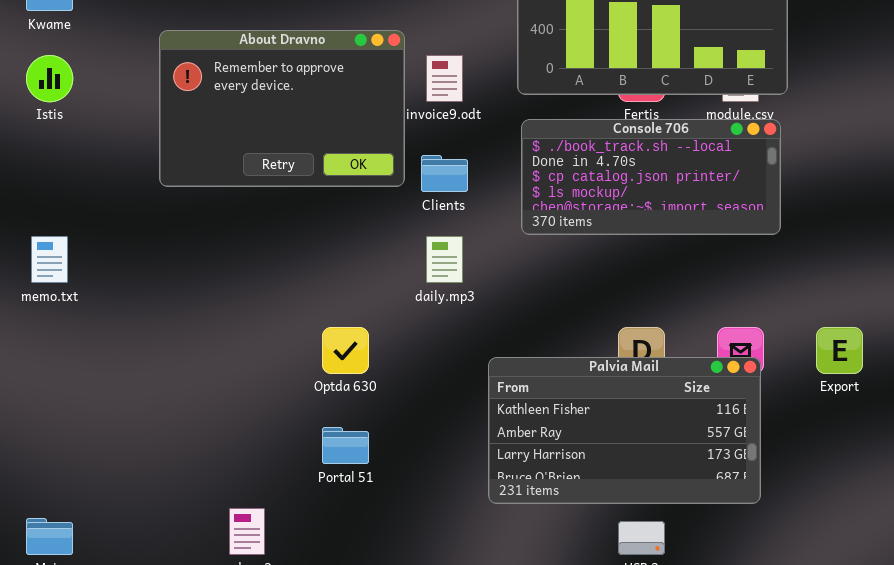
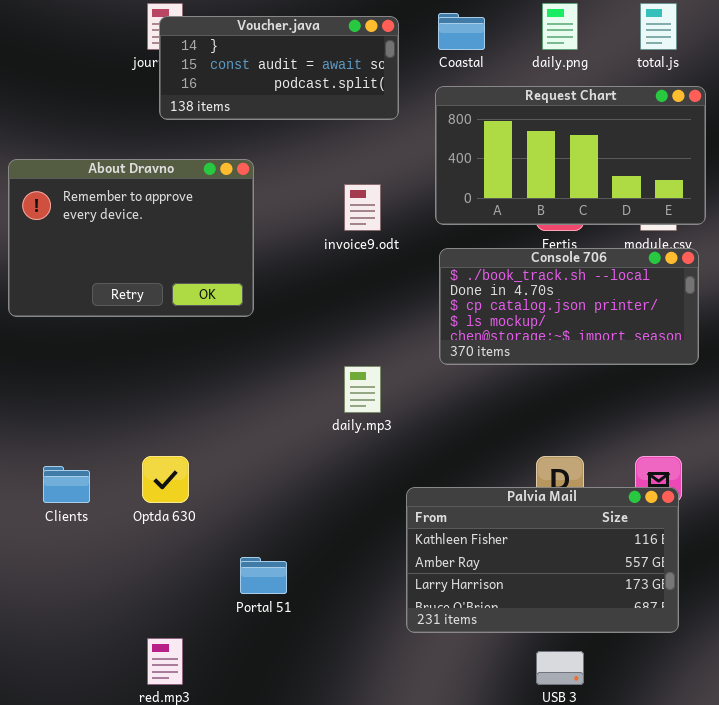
About Dravno: [159,30,405,187] -> [8,159,254,317], moved
Clients: [421,155,468,192] -> [43,466,90,503], moved
Optda 630: [322,327,369,374] -> [142,456,189,503], moved

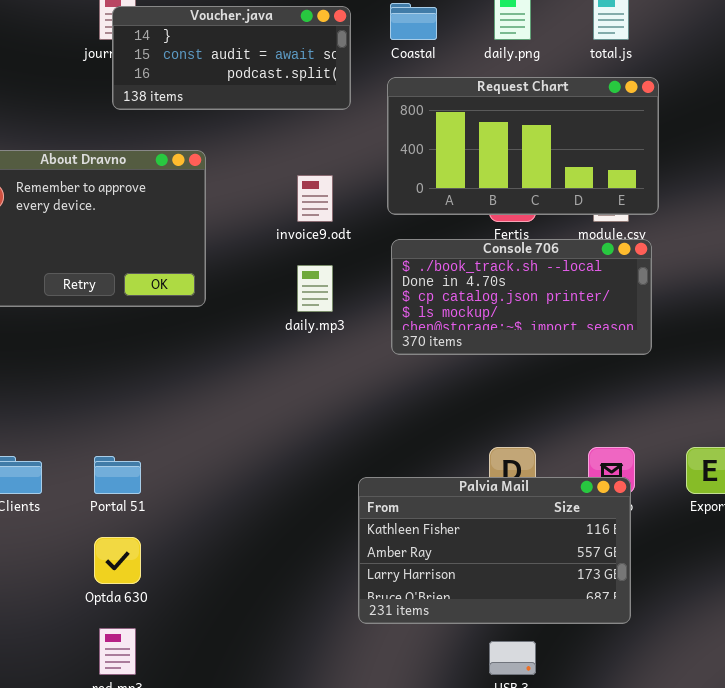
daily.mp3: [344,366,381,413] -> [297,265,333,312], moved
Optda 630: [142,456,189,503] -> [94,537,141,584], moved
Portal 51: [240,557,287,594] -> [94,456,141,494], moved

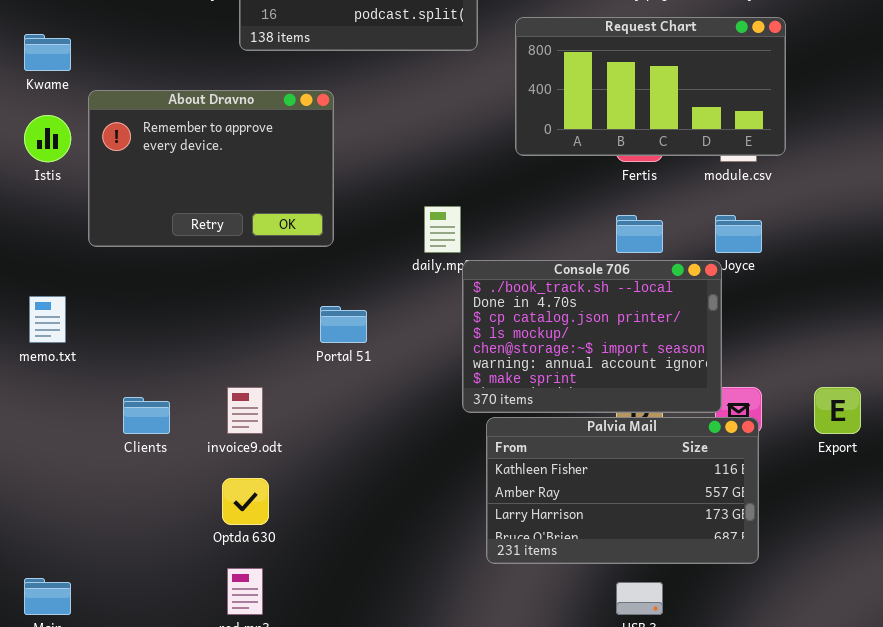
invoice9.odt: [297,175,333,222] -> [227,387,263,434], moved
Console 706: [391,239,652,355] -> [462,260,722,413], moved, resized
Portal 51: [94,456,141,494] -> [320,306,367,343], moved

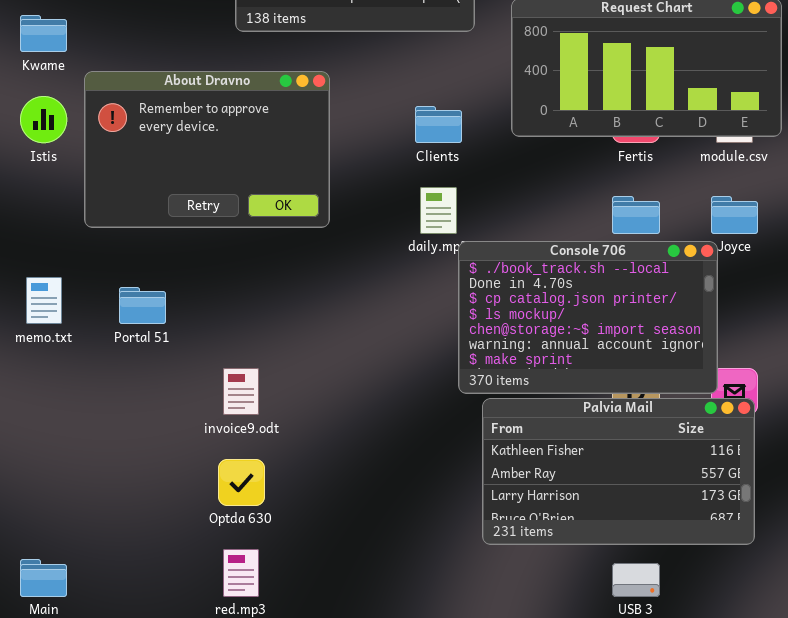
Portal 51: [320,306,367,343] -> [119,287,166,324], moved
Clients: [123,397,170,434] -> [415,106,462,143], moved

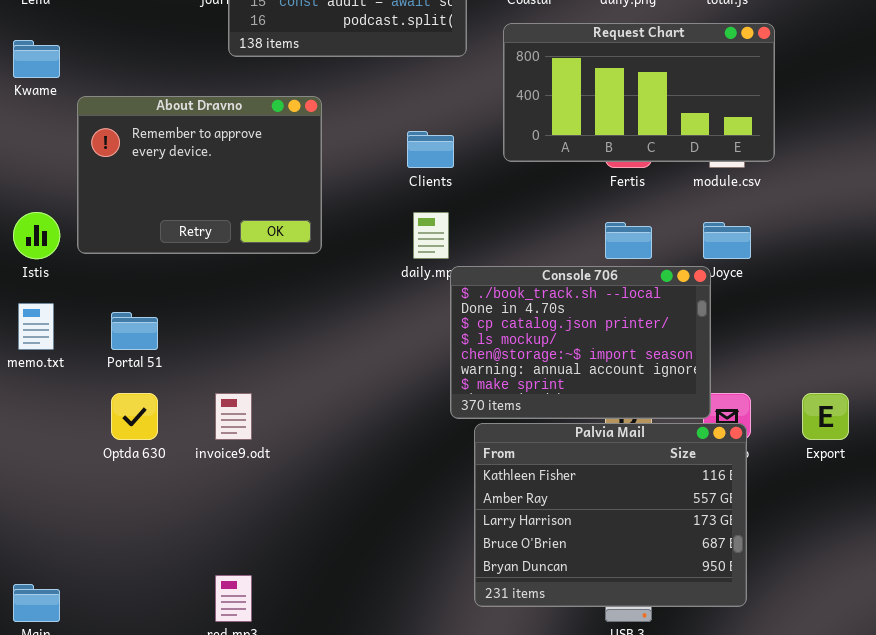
Istis: [20,96,67,143] -> [13,212,60,259], moved
Palvia Mail: [482,398,755,545] -> [474,423,747,607], resized
Optda 630: [218,459,265,506] -> [111,393,158,440], moved

